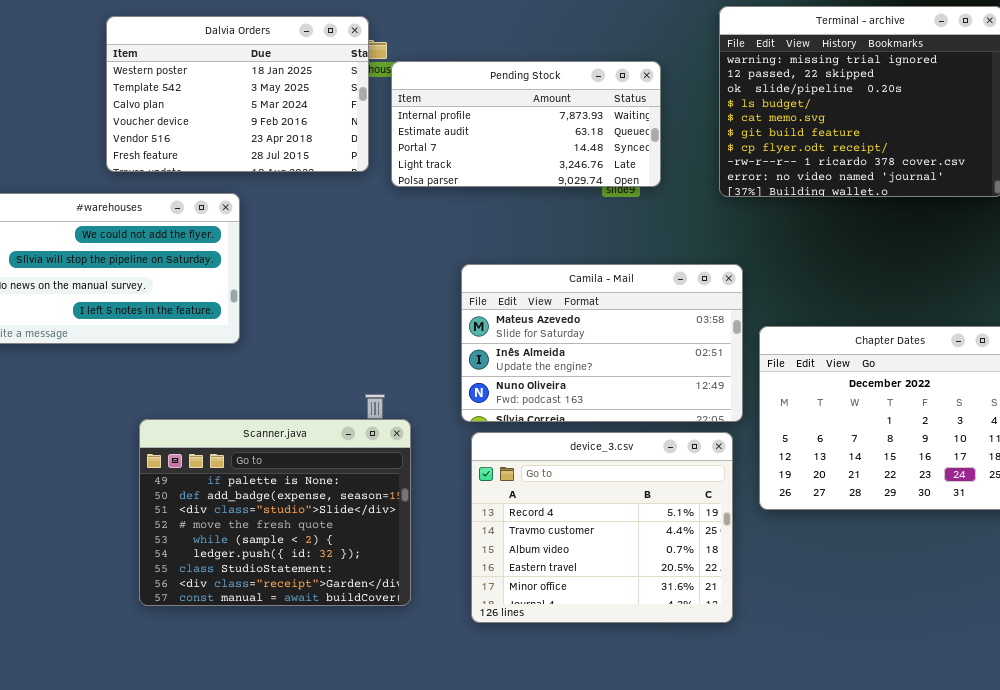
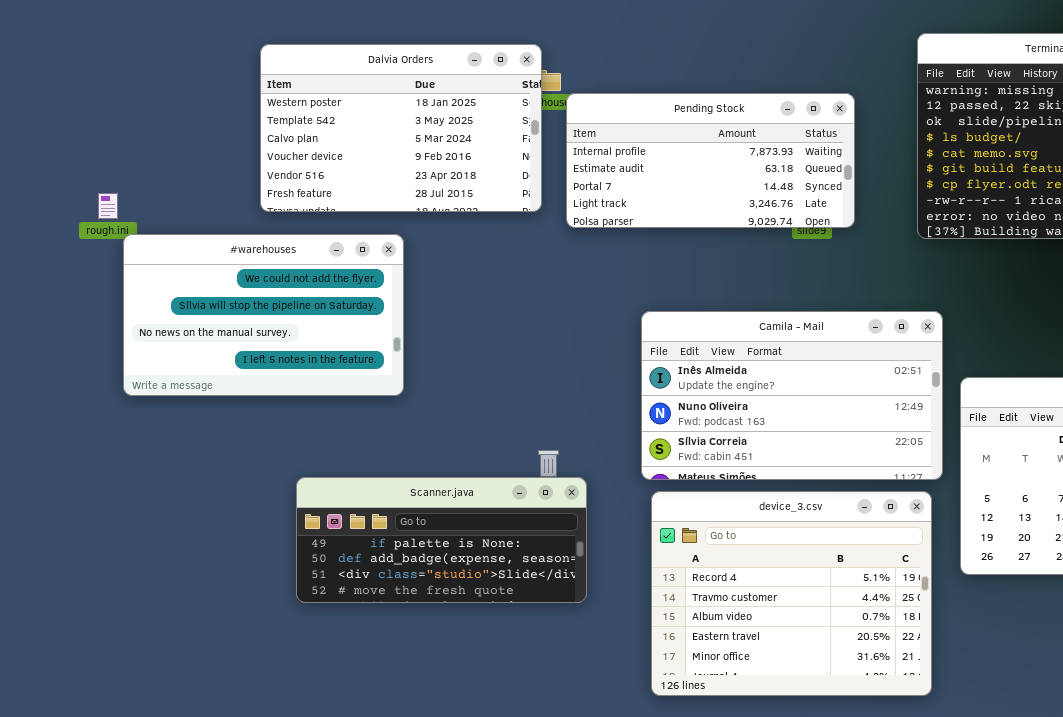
Camila - Mail: [461,264,743,422] -> [641,311,943,480], scrolled down 1 row
Scanner.java: [139,419,411,606] -> [296,477,587,603], resized

